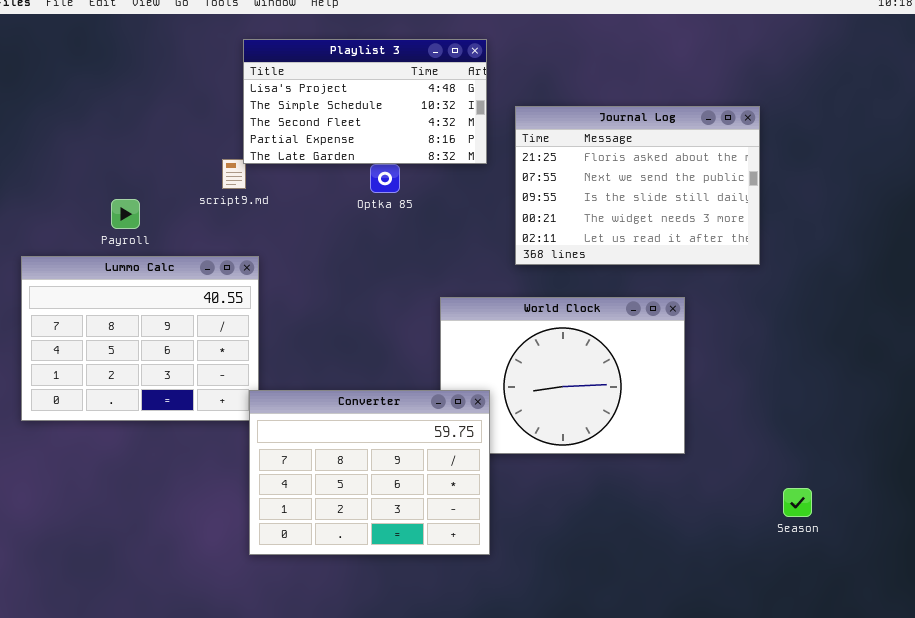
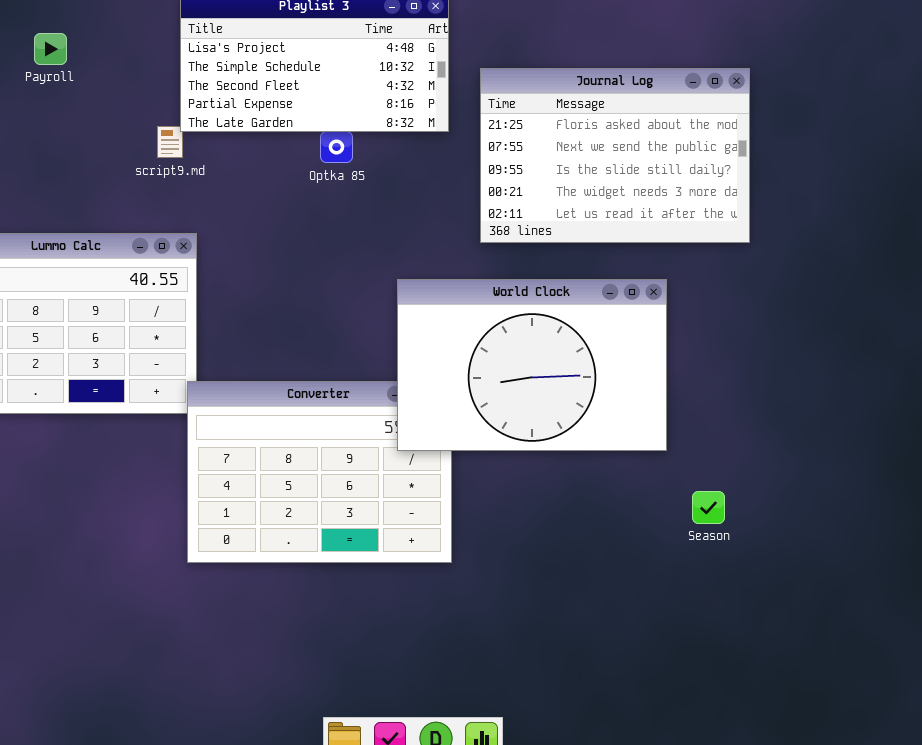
Payroll: [111,199,140,229] -> [34,33,67,65], moved
World Clock: [440,297,685,454] -> [397,279,667,451], raised
Season: [783,488,812,517] -> [692,491,725,524], moved

